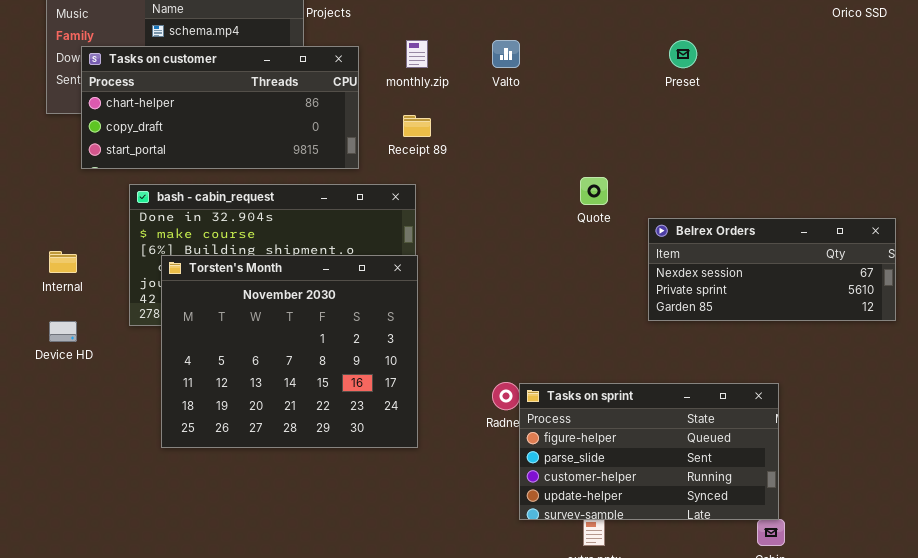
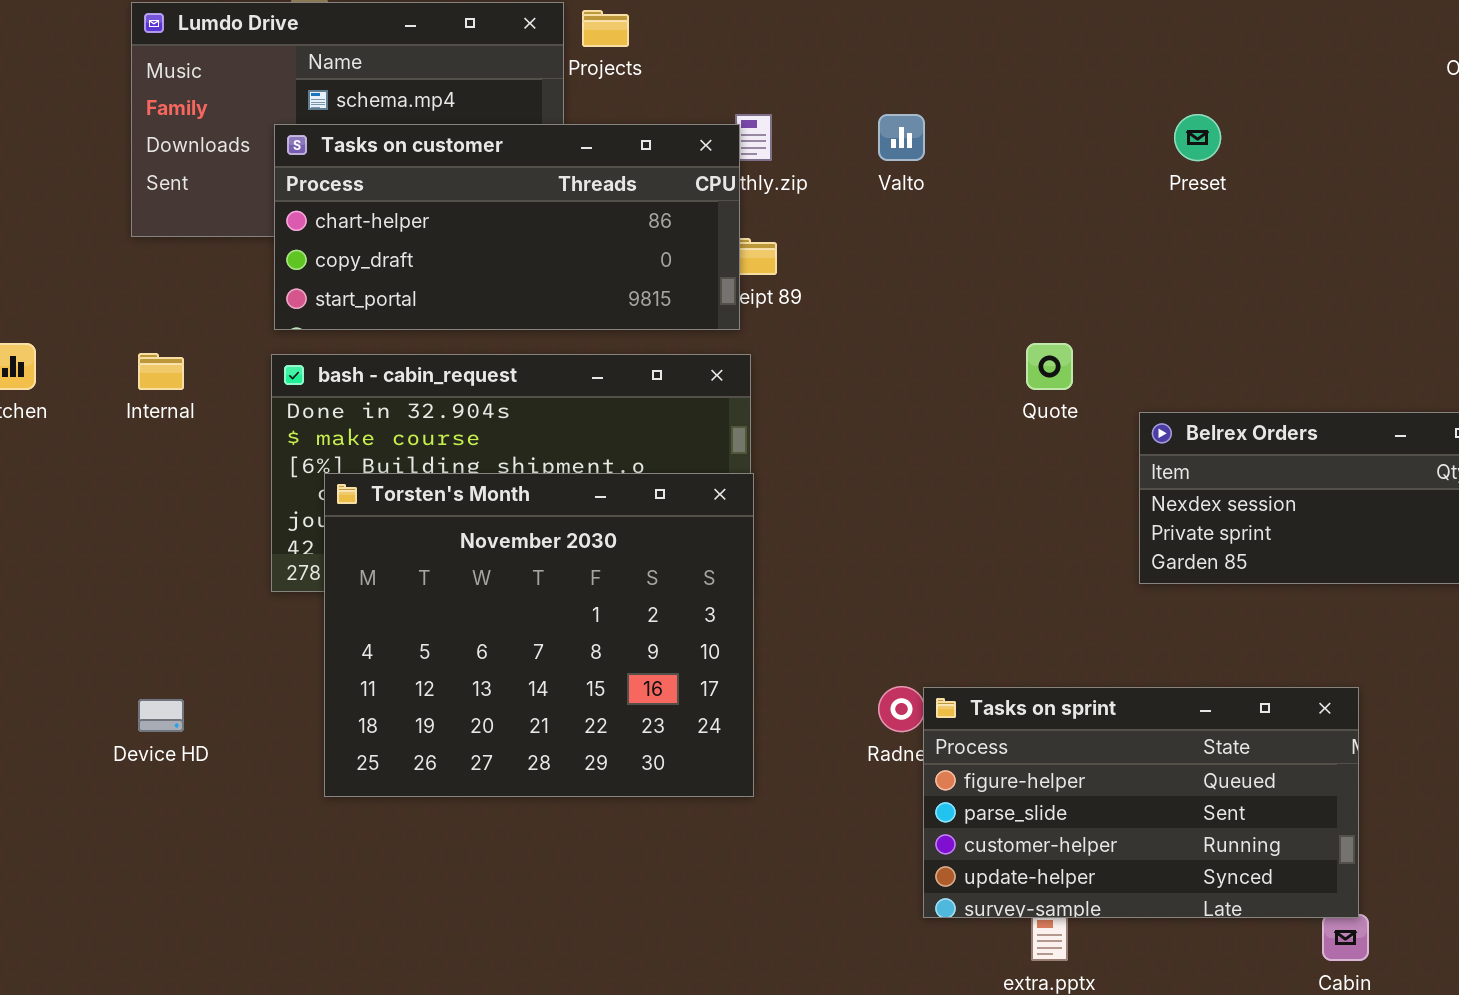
Tasks on customer: [81,46,359,169] -> [274,124,740,330], moved
Internal: [49,251,77,273] -> [138,353,184,390], moved
Device HD: [49,321,77,342] -> [138,699,184,732], moved

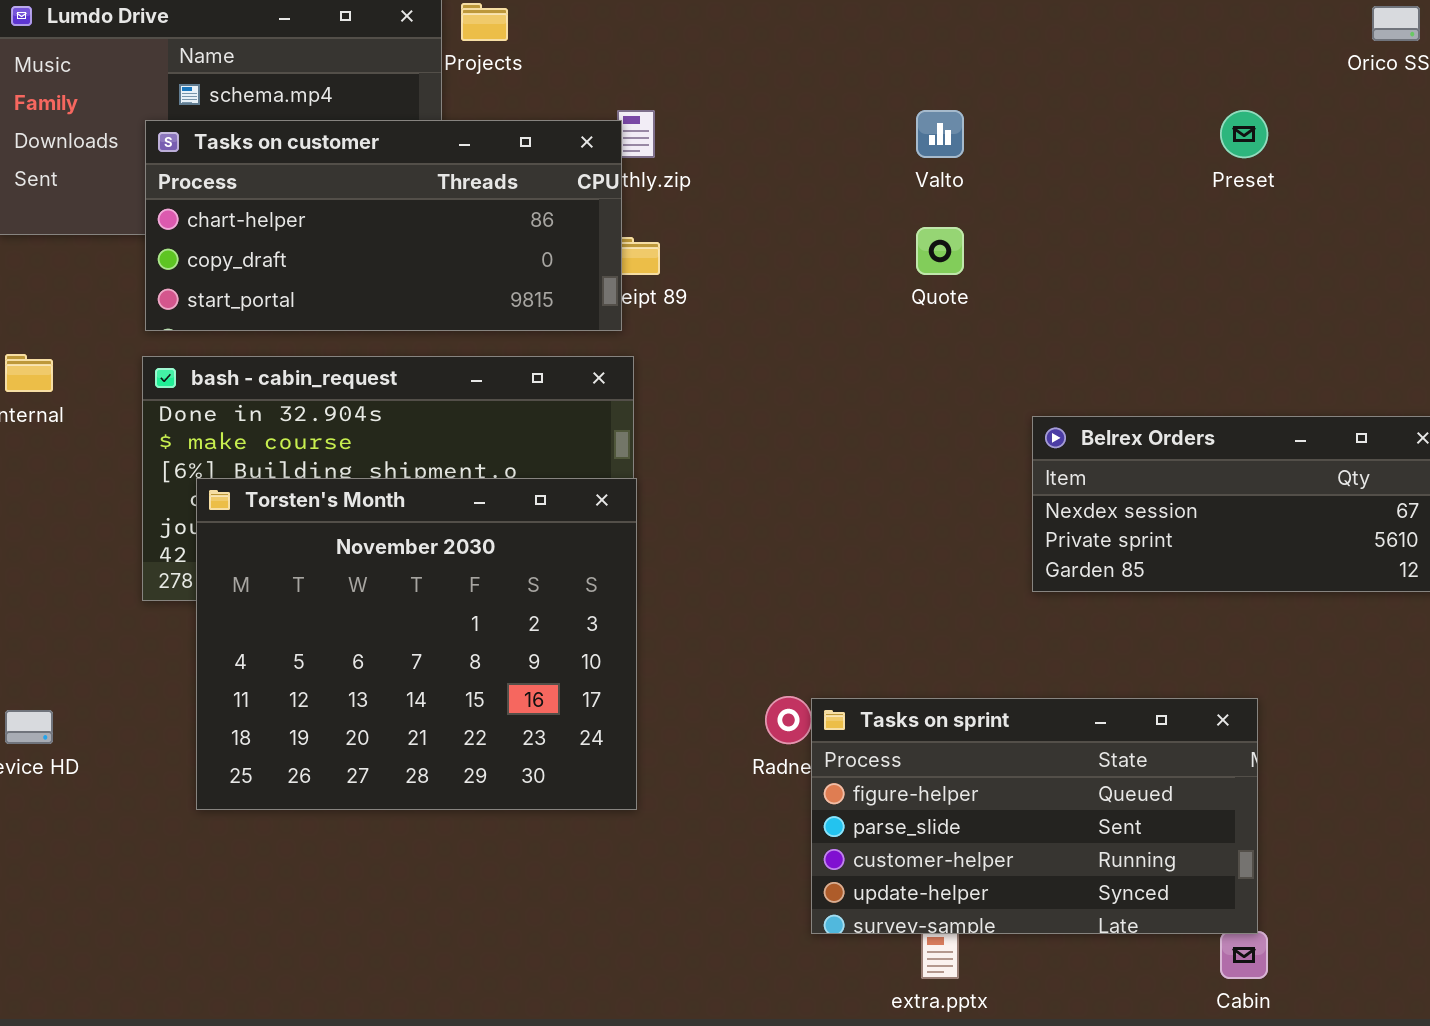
Valto: [878,114,925,161] -> [916,110,964,158], moved
Preset: [1174,114,1221,161] -> [1220,110,1268,158], moved
Quote: [1026,343,1073,390] -> [916,227,964,275], moved

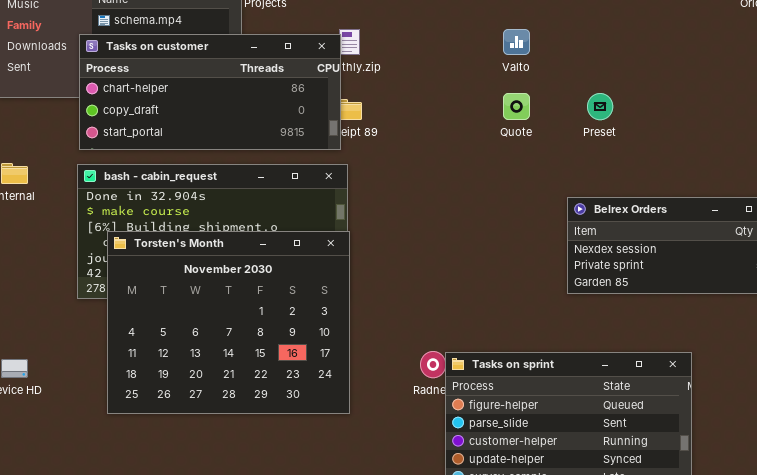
Preset: [1220,110,1268,158] -> [587,93,613,120], moved

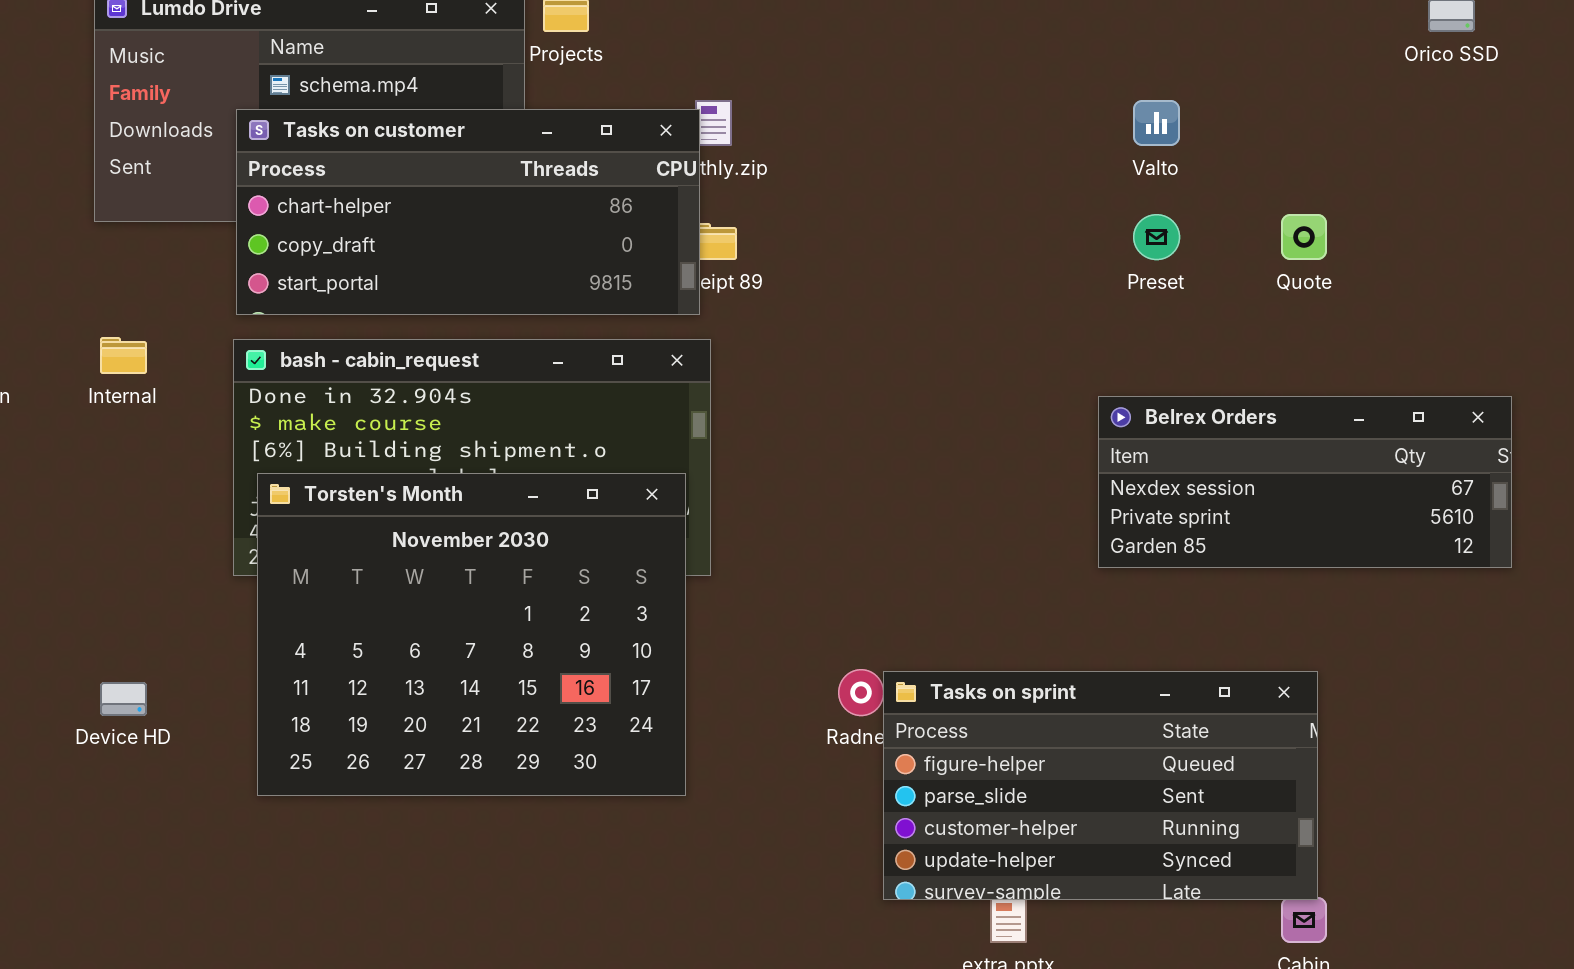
Valto: [503,29,530,55] -> [1133,100,1180,146], moved
Quote: [503,93,530,120] -> [1281,214,1327,260], moved
Torsten's Month: [107,231,350,414] -> [257,473,686,796], moved

